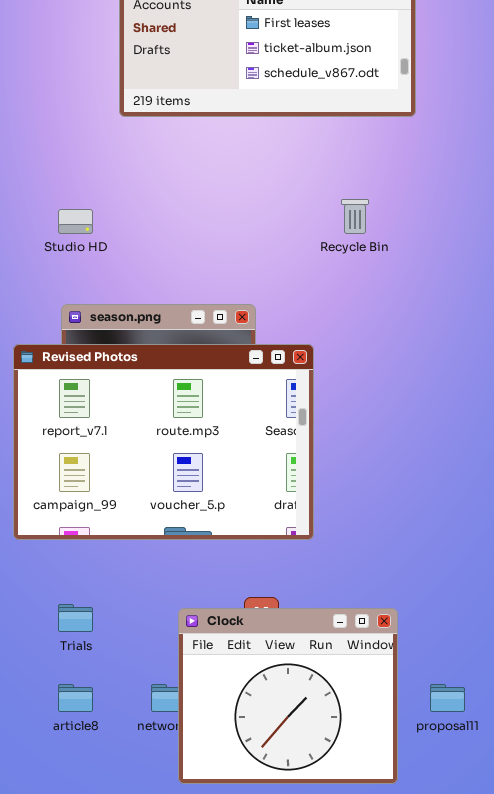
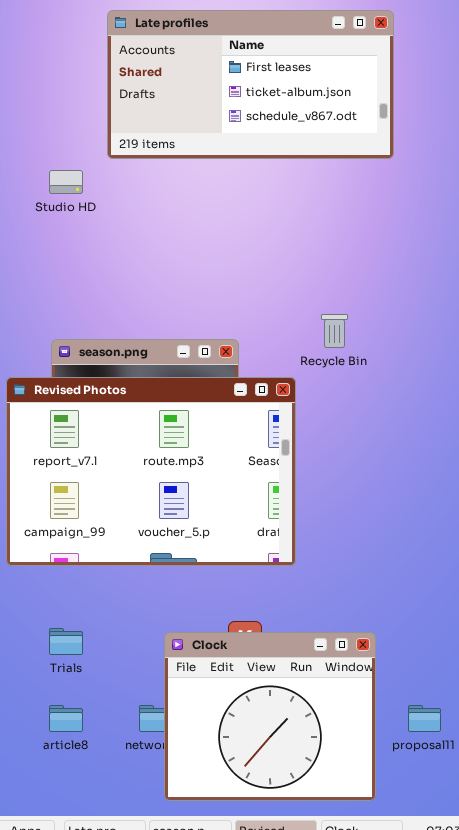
Recycle Bin: [341,199,369,234] -> [321,314,348,348], moved
Studio HD: [58,209,93,234] -> [49,170,83,194], moved

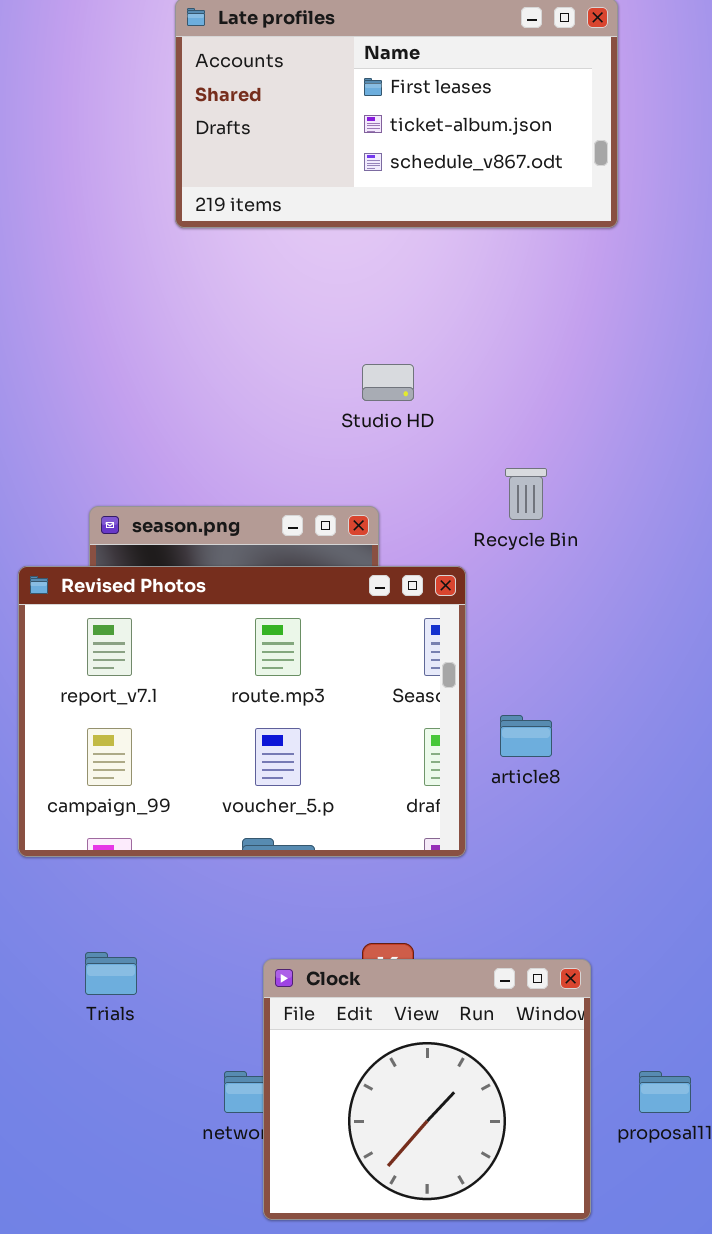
Studio HD: [49,170,83,194] -> [362,364,414,401], moved
article8: [49,705,83,732] -> [500,715,552,757], moved

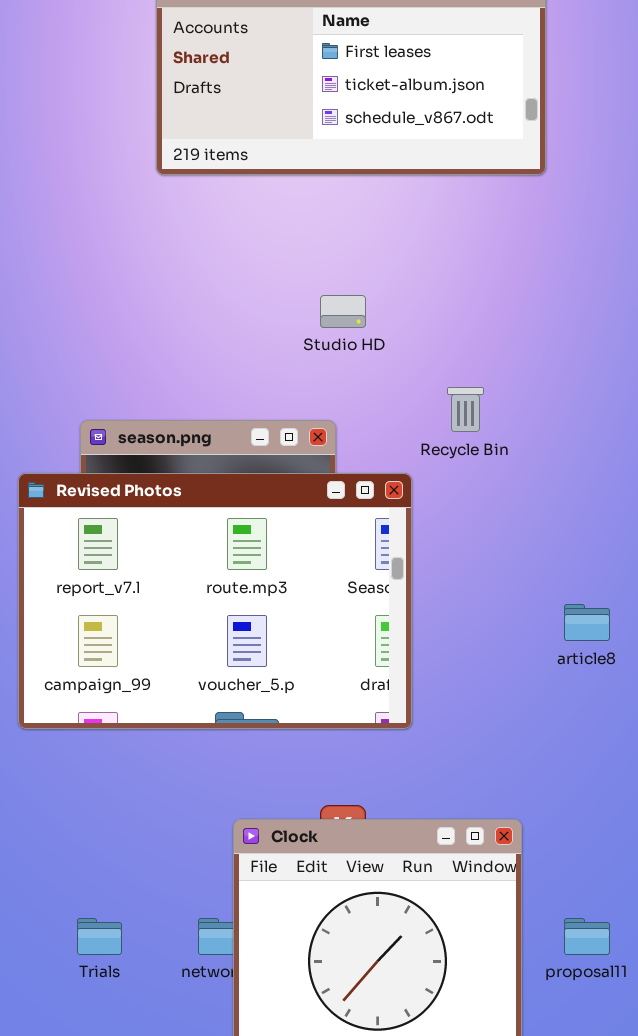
article8: [500,715,552,757] -> [564,604,610,641], moved
Trials: [85,952,137,995] -> [77,918,122,955], moved

